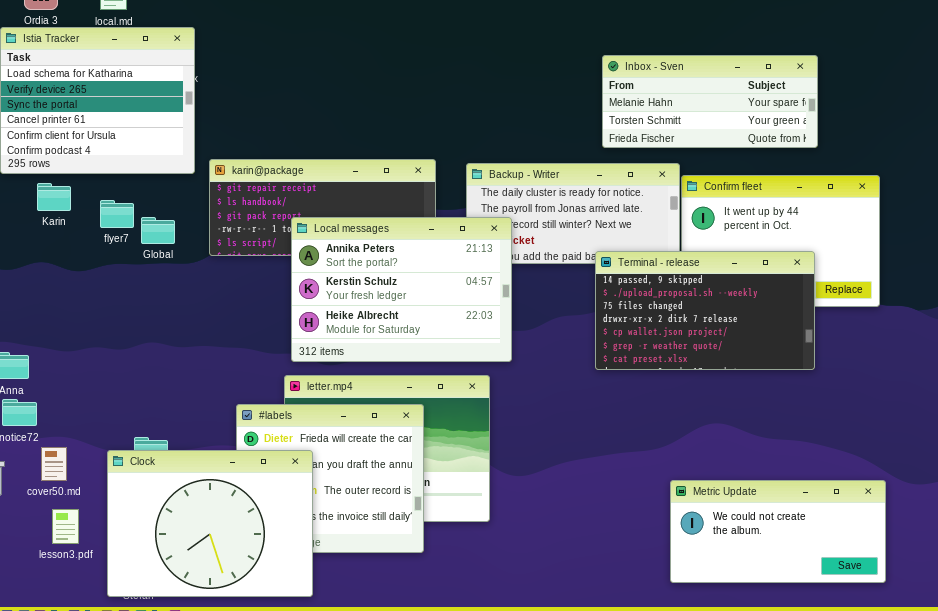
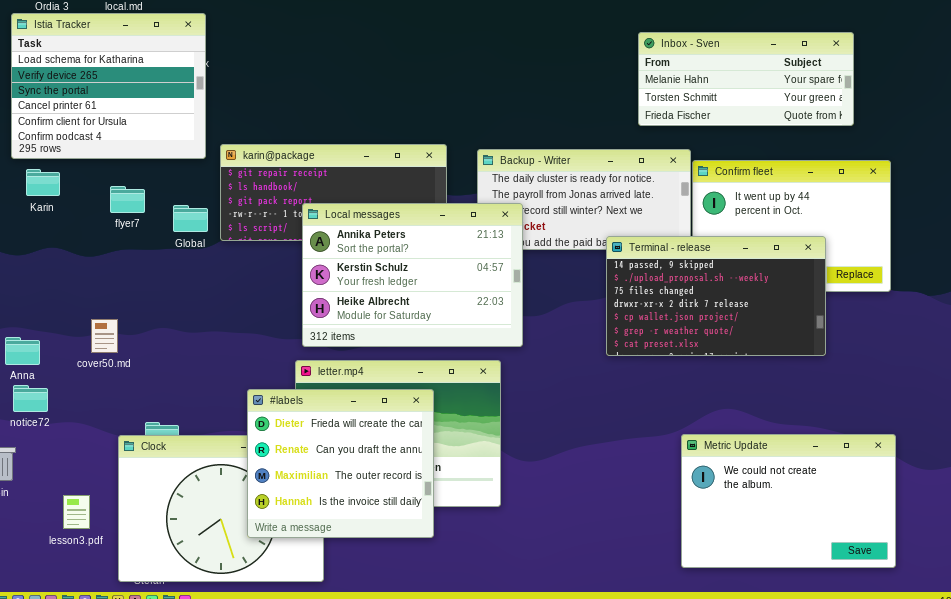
Inbox - Sven: [602,55,818,148] -> [638,32,854,126], moved
Karin: [37,183,71,211] -> [26,169,60,196], moved
Global: [141,217,175,244] -> [173,205,208,232], moved
#labels: [236,404,424,553] -> [247,389,434,538], raised
cover50.md: [41,447,67,481] -> [91,319,118,353], moved
Metric Update: [670,480,886,583] -> [681,434,896,568], resized

